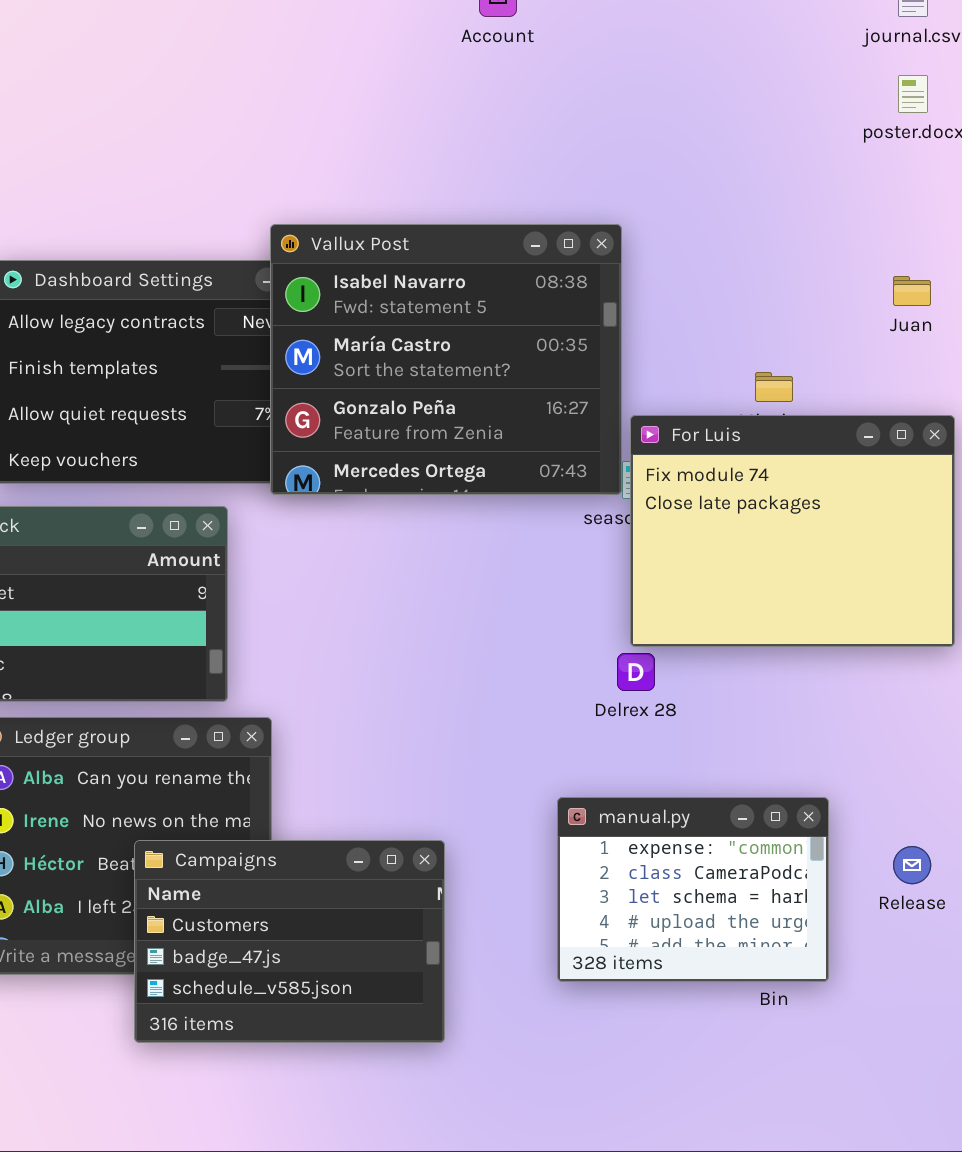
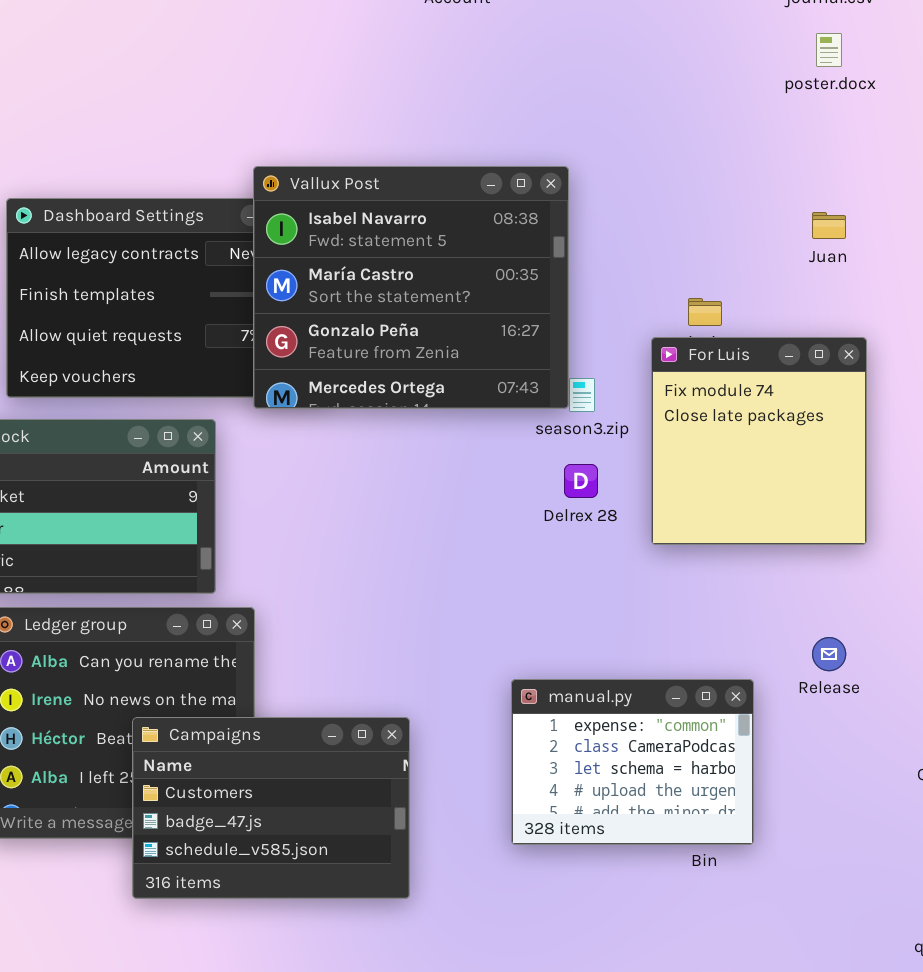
For Luis: [630,415,955,647] -> [651,337,867,545], resized
Delrex 28: [617,653,655,691] -> [564,464,598,498], moved
Release: [893,846,931,884] -> [812,637,846,671], moved

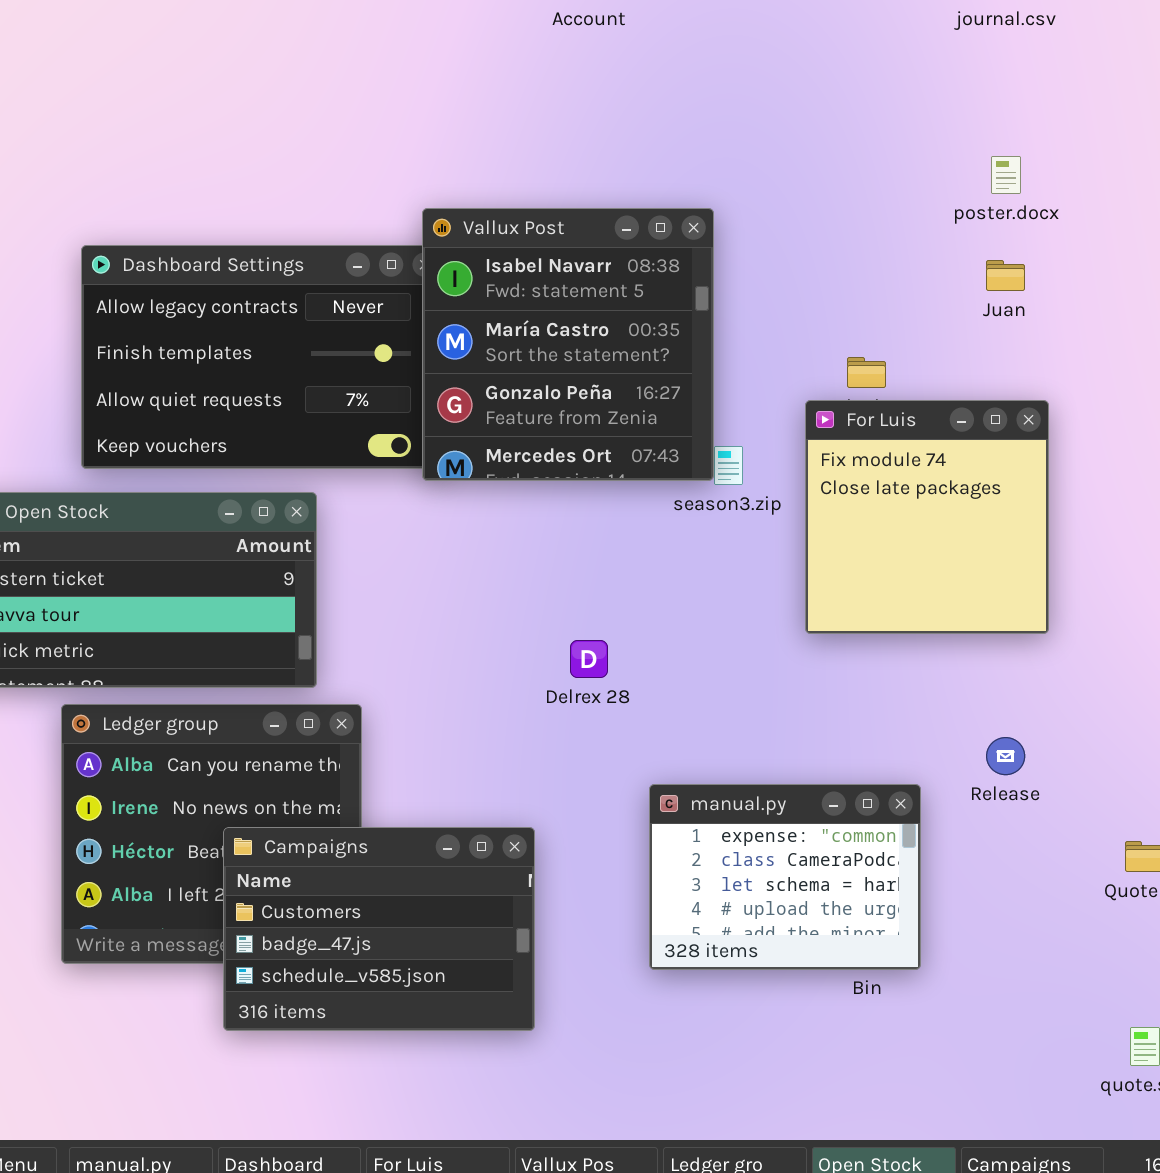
poster.docx: [816,33,842,67] -> [991,156,1021,194], moved
Vallux Post: [253,166,569,409] -> [422,208,714,481], resized
Delrex 28: [564,464,598,498] -> [570,640,608,678], moved

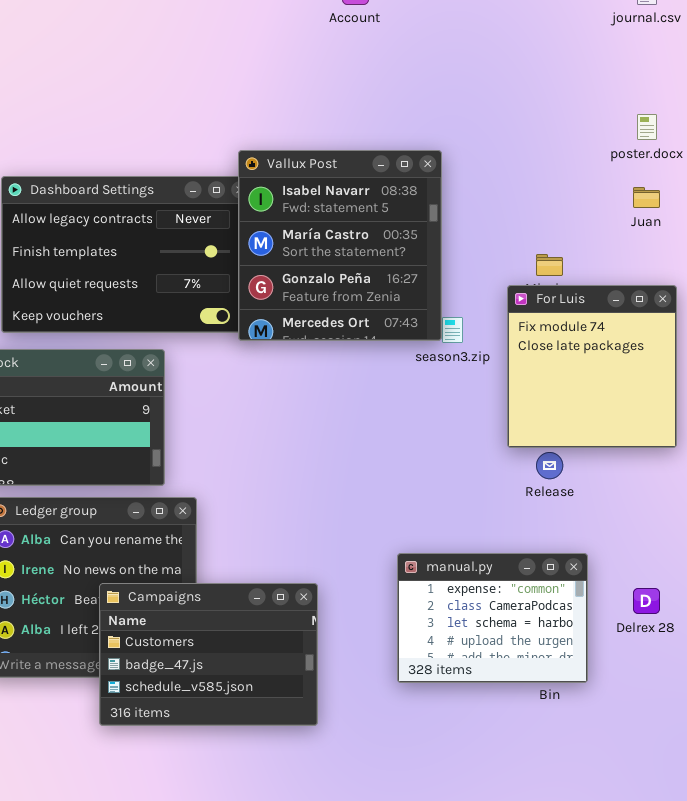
Delrex 28: [570,640,608,678] -> [633,588,660,614], moved
Release: [986,737,1025,775] -> [536,452,563,479], moved

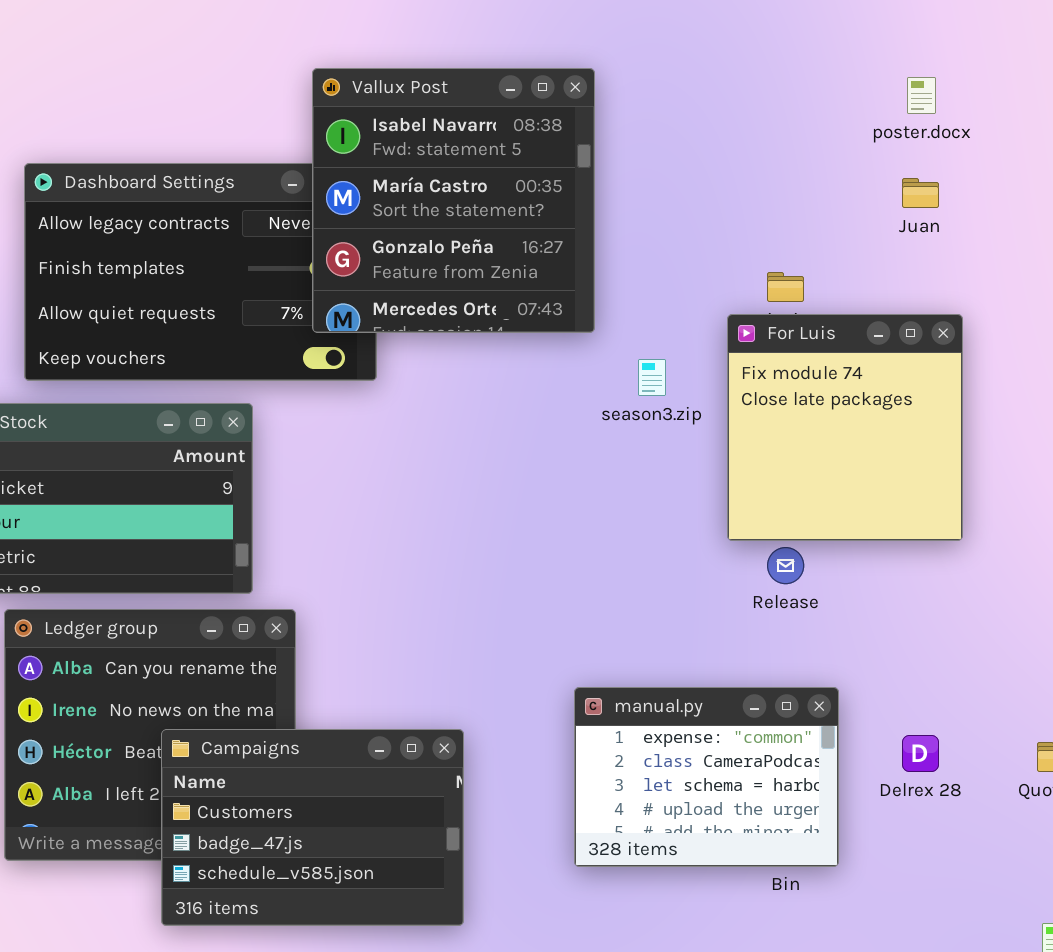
Vallux Post: [238,150,442,341] -> [312,68,595,333], moved

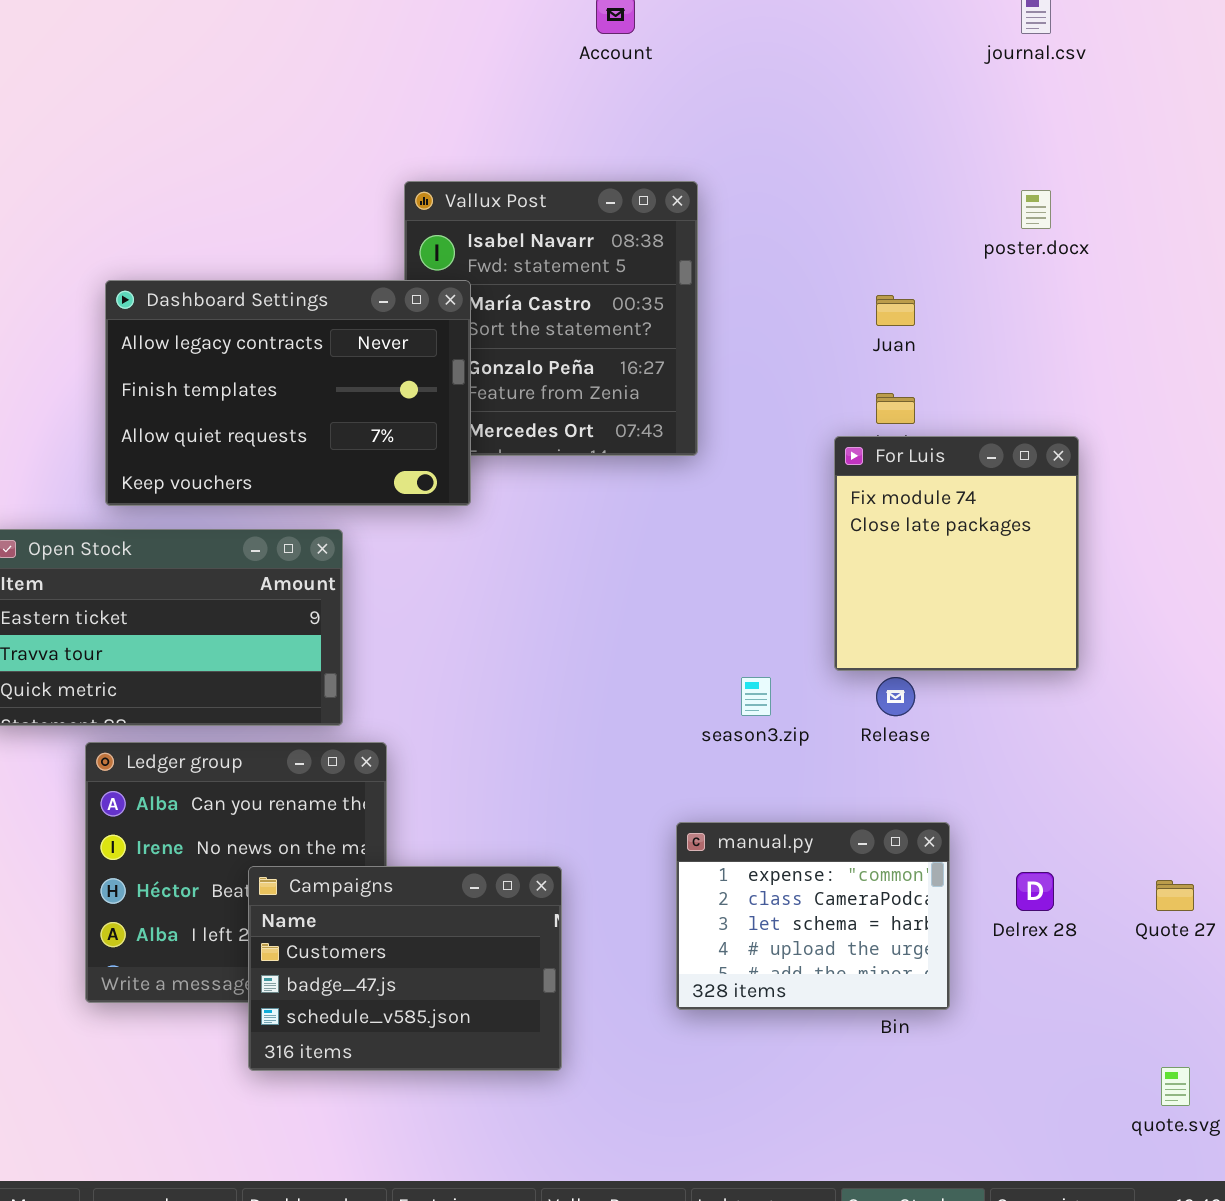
Dashboard Settings: [24,163,377,381] -> [105,280,471,506], raised
Juan: [902,178,939,208] -> [876,295,915,326], moved
season3.zip: [638,359,666,396] -> [741,677,771,716], moved

